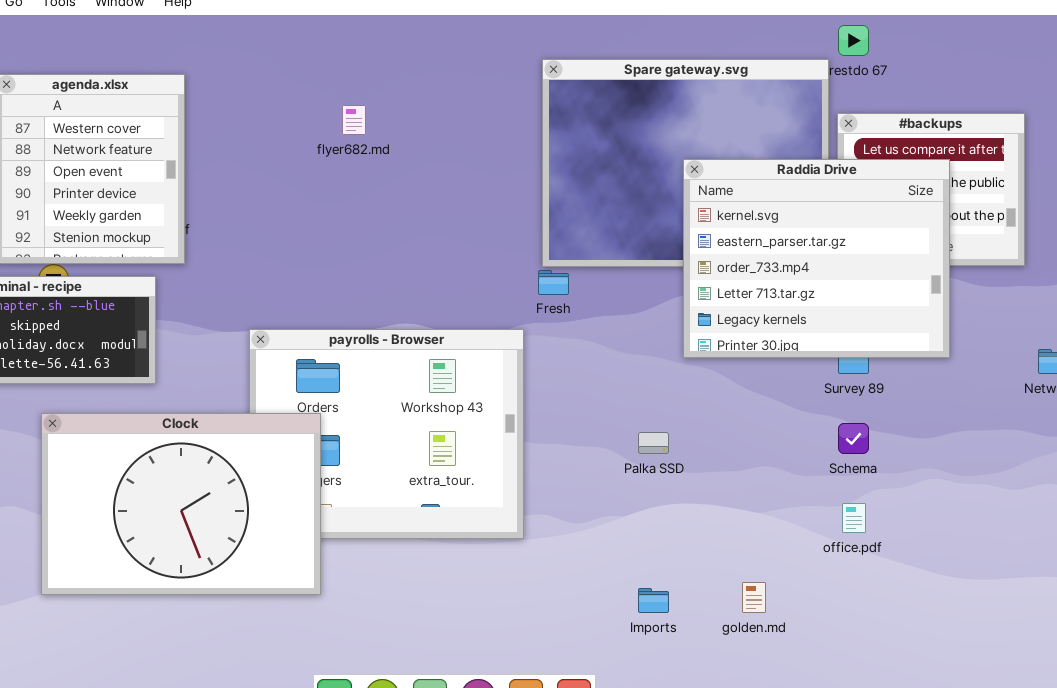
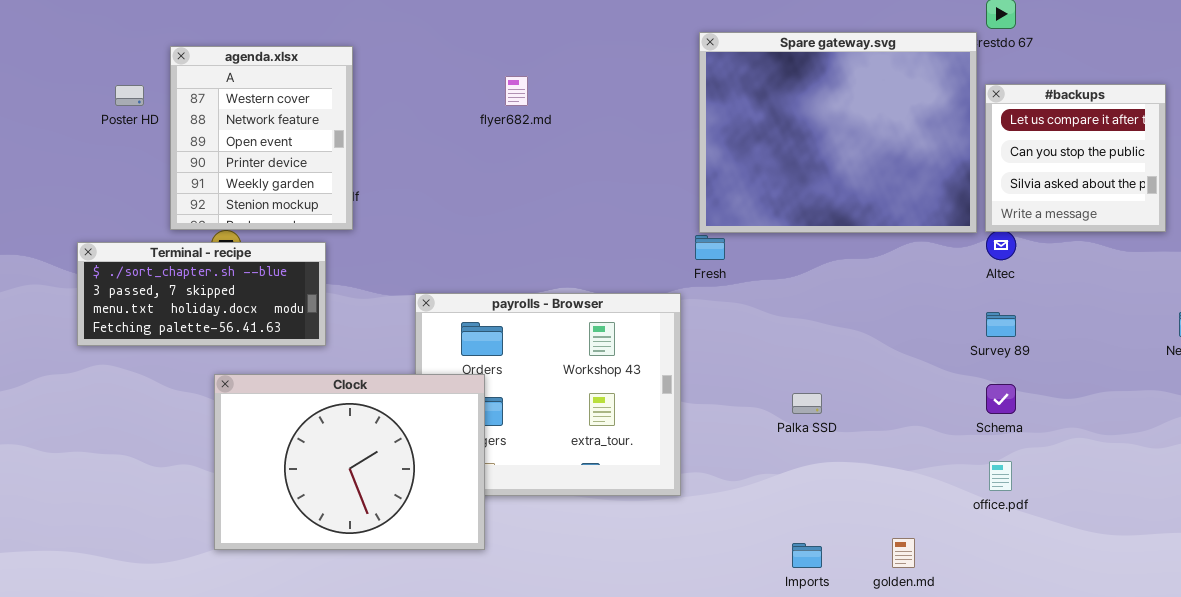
Raddia Drive: [683,159,950,358] -> none, closed

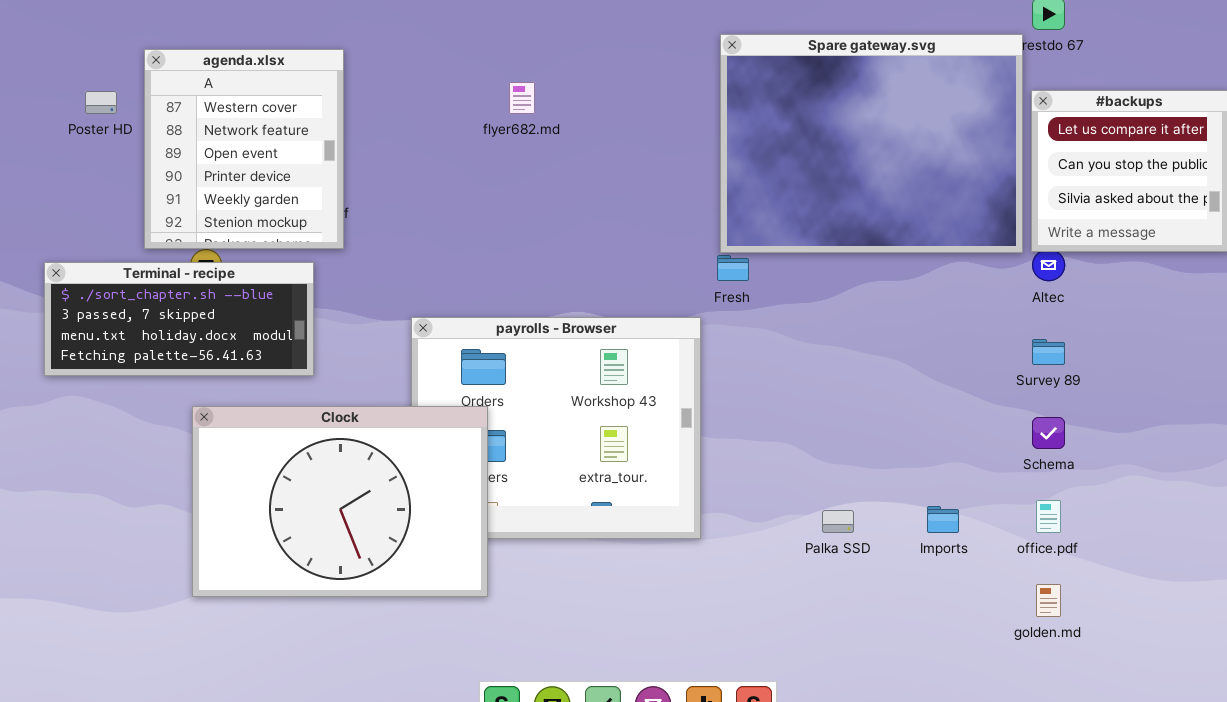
Palka SSD: [792,393,822,414] -> [822,510,854,533], moved
golden.md: [892,538,915,568] -> [1036,584,1061,617], moved
Imports: [792,543,822,568] -> [927,506,959,533], moved

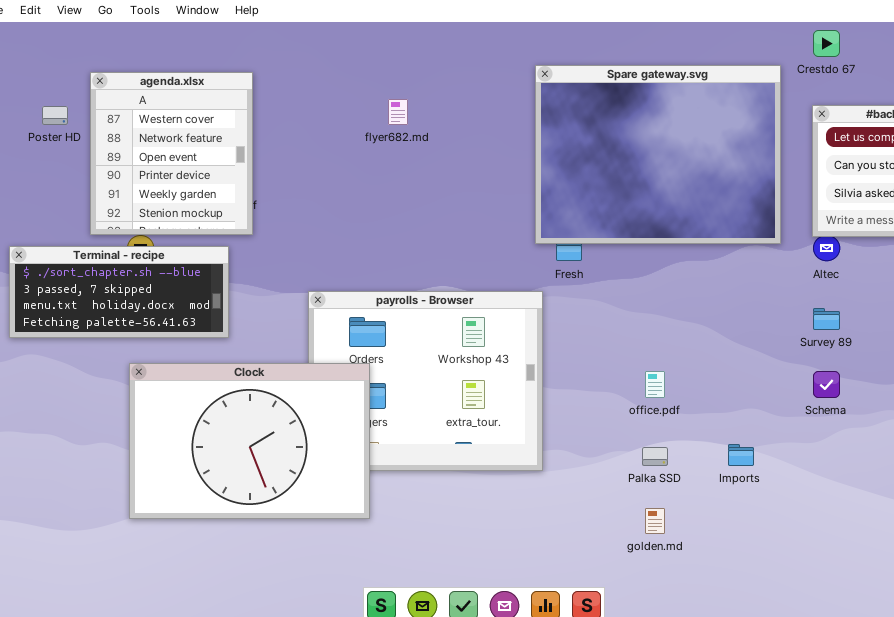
Spare gateway.svg: [720,34,1023,253] -> [535,65,781,244], moved
office.pdf: [1036,500,1061,533] -> [645,371,665,398], moved
golden.md: [1036,584,1061,617] -> [645,508,665,534], moved

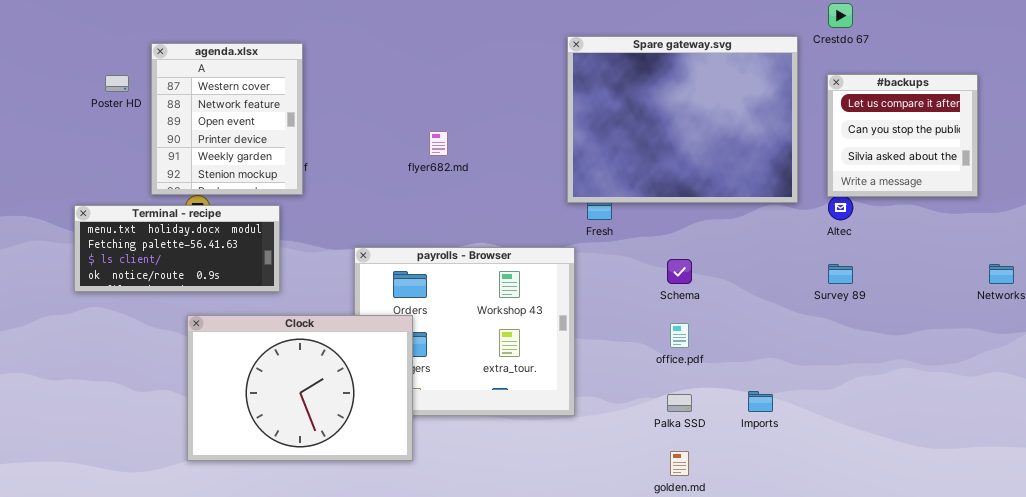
flyer682.md: [388,99,408,125] -> [429,131,448,156], moved
Terminal - recipe: [9,246,229,338] -> [74,205,280,292], scrolled down 2 rows
Schema: [813,371,840,398] -> [667,259,692,284], moved

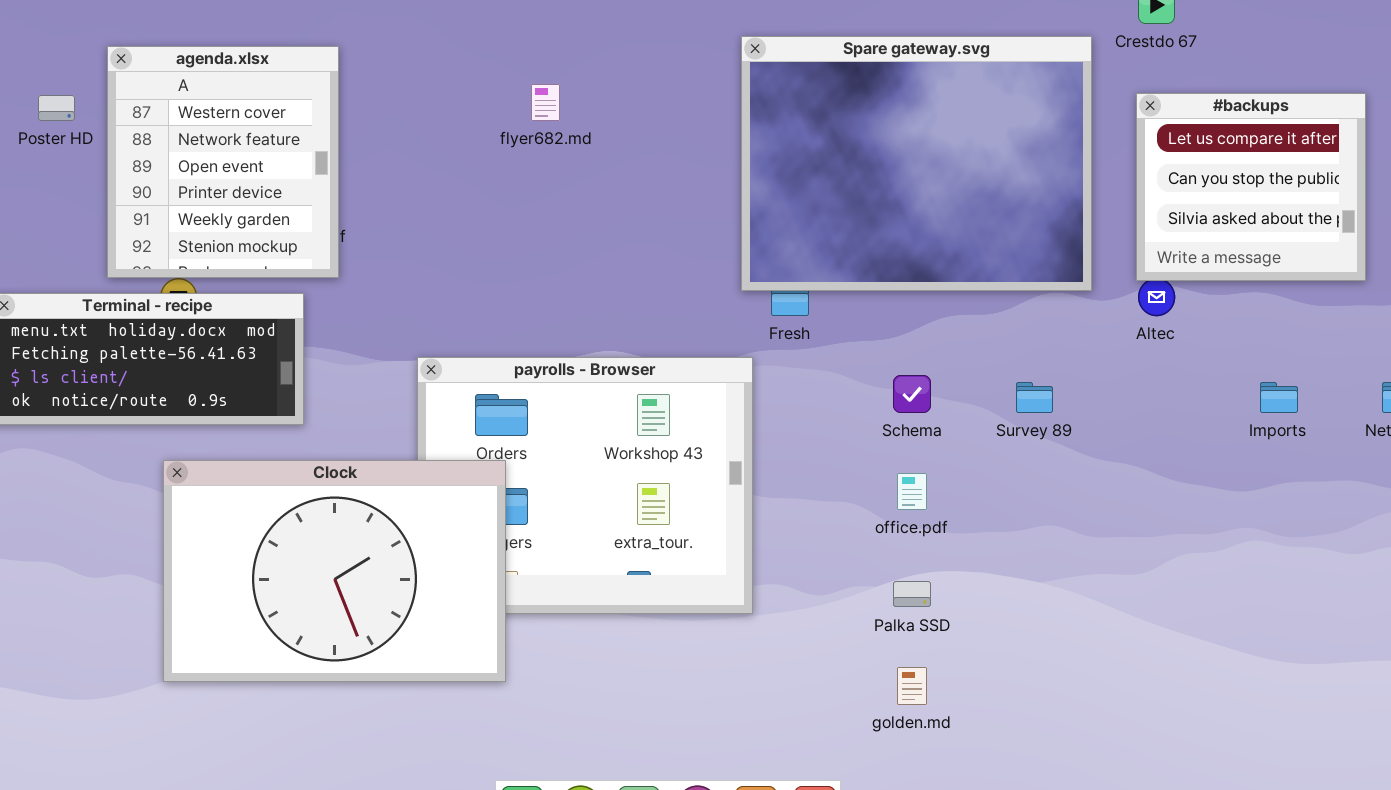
flyer682.md: [429,131,448,156] -> [531,84,560,121], moved
Survey 89: [828,264,853,284] -> [1016,382,1053,413], moved
Imports: [748,391,773,412] -> [1260,382,1298,413], moved

